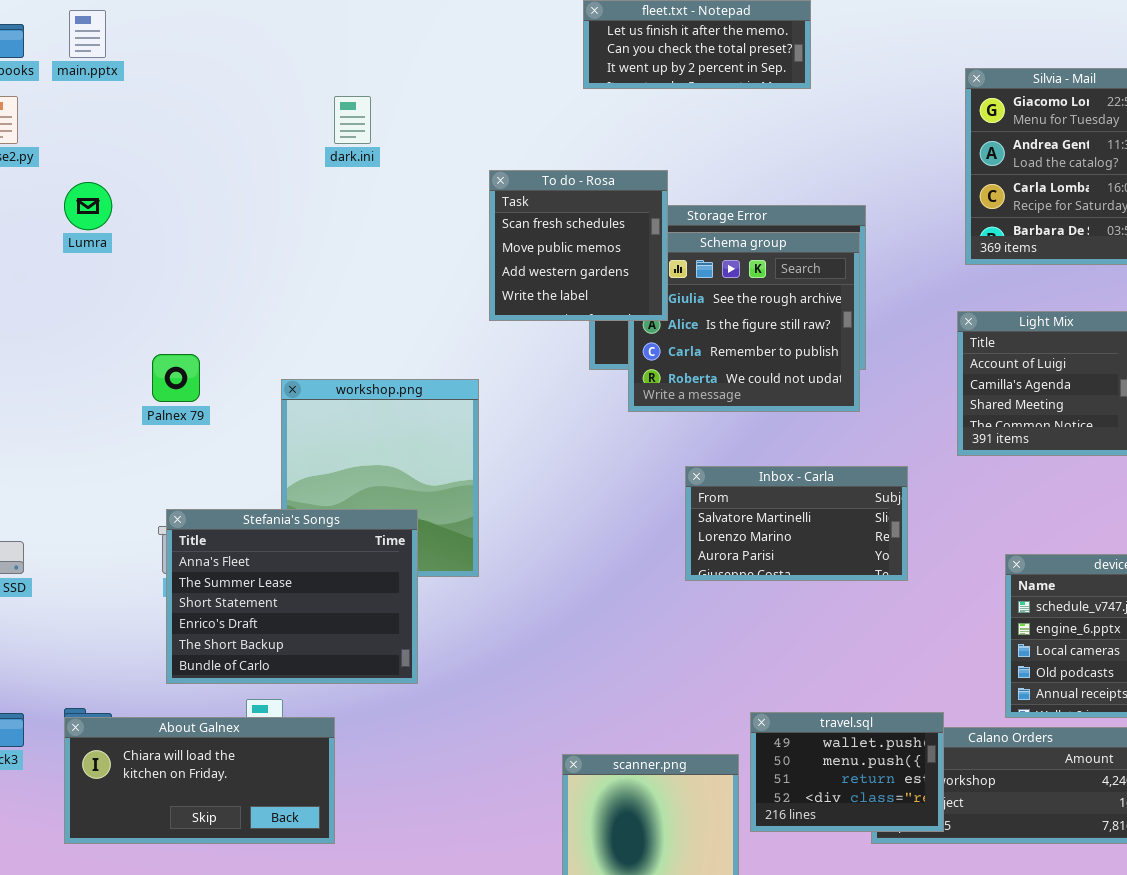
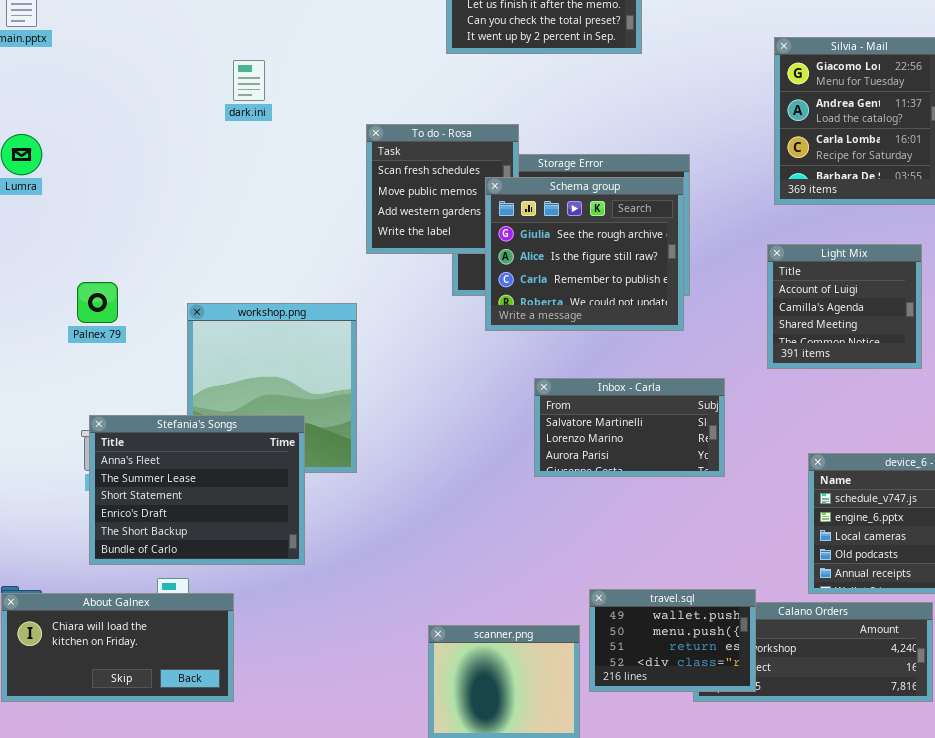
Schema group: [628,232,860,412] -> [485,177,684,331], raised

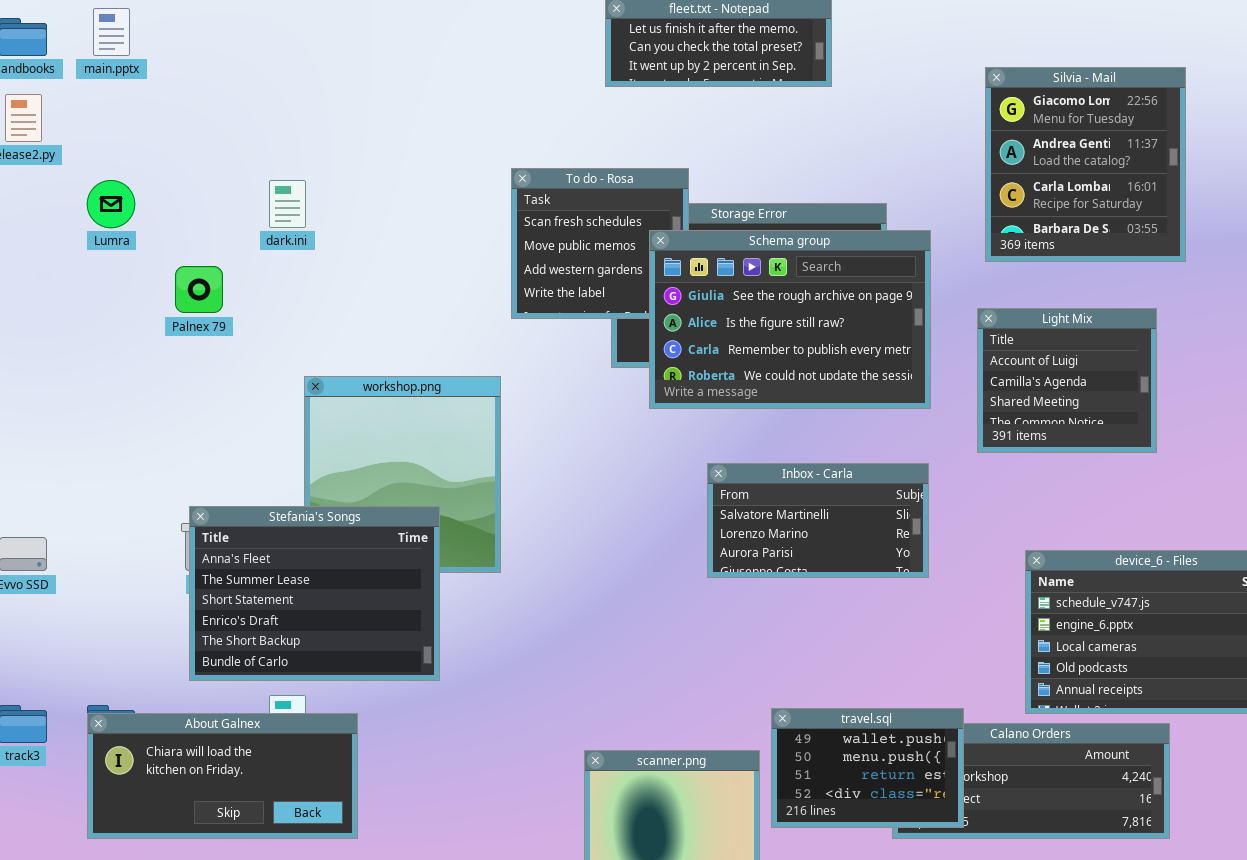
dark.ini: [233,60,265,101] -> [269,180,306,228], moved
Schema group: [485,177,684,331] -> [649,230,931,409], resized
Palnex 79: [77,282,118,323] -> [175,266,223,313], moved

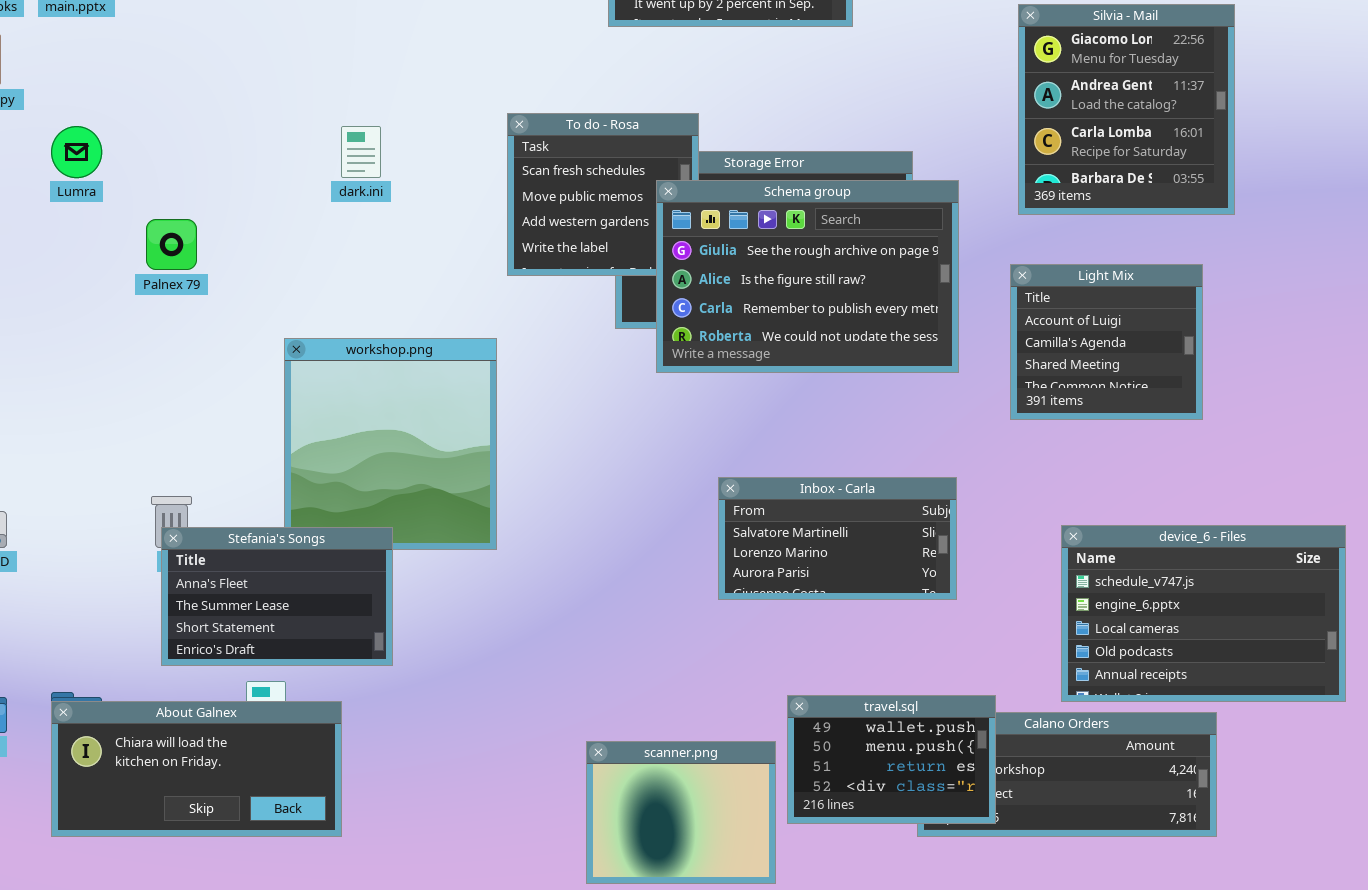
dark.ini: [269,180,306,228] -> [341,126,381,178], moved
Inbox - Carla: [707,463,929,578] -> [718,477,957,600], moved
Stefania's Songs: [189,506,440,681] -> [161,527,393,666], resized

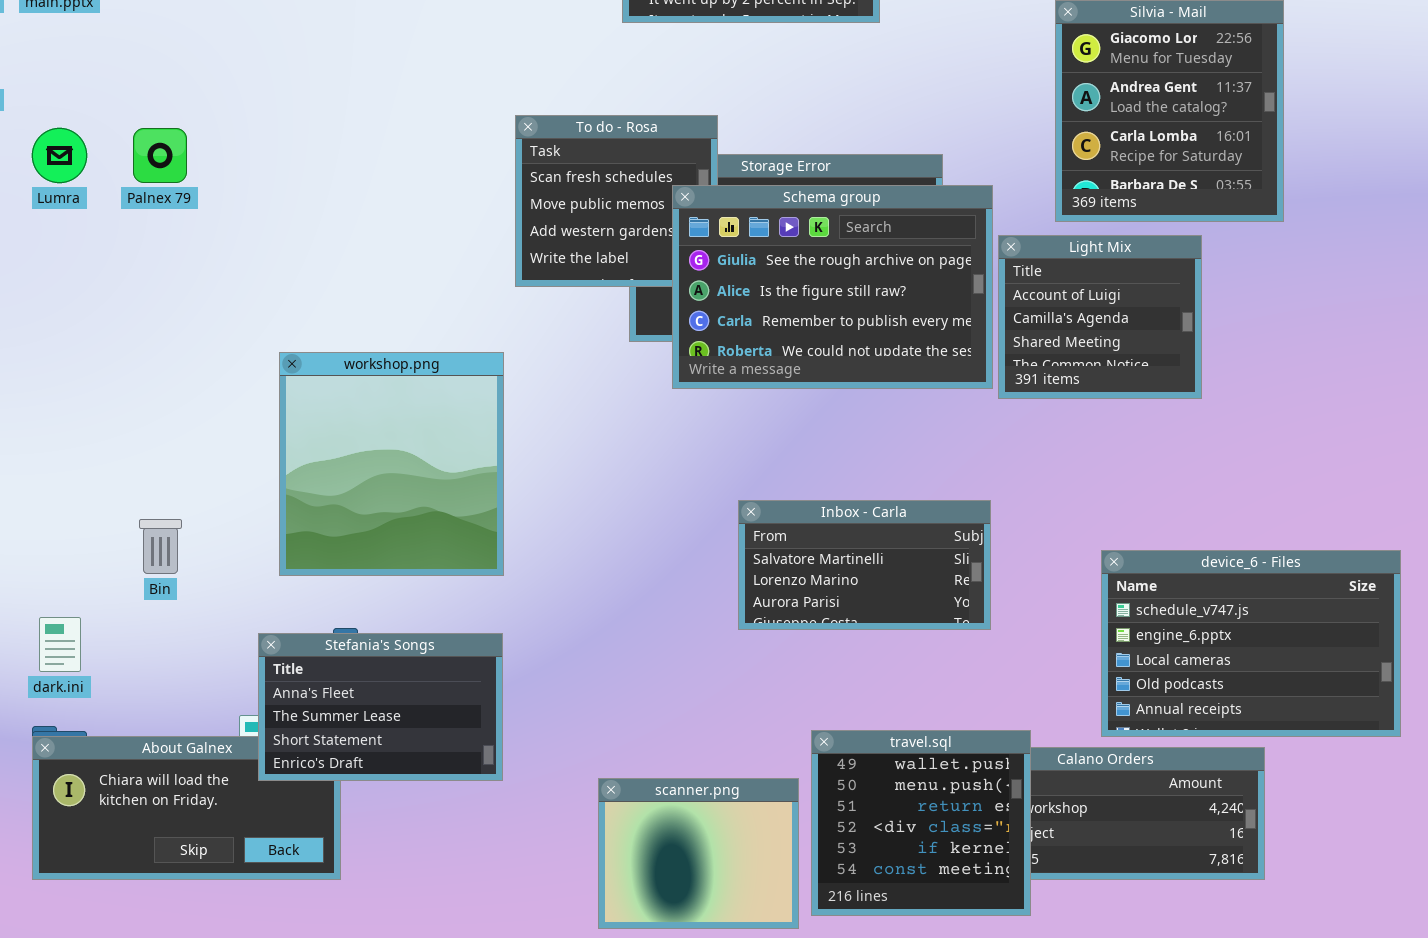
dark.ini: [341,126,381,178] -> [39,617,81,672], moved
Palnex 79: [146,219,197,270] -> [133,128,187,183], moved
Light Mix: [1010,264,1203,420] -> [998,235,1202,399], moved
Stefania's Songs: [161,527,393,666] -> [258,633,503,781], moved
travel.sql: [787,695,996,824] -> [811,730,1031,916], resized

